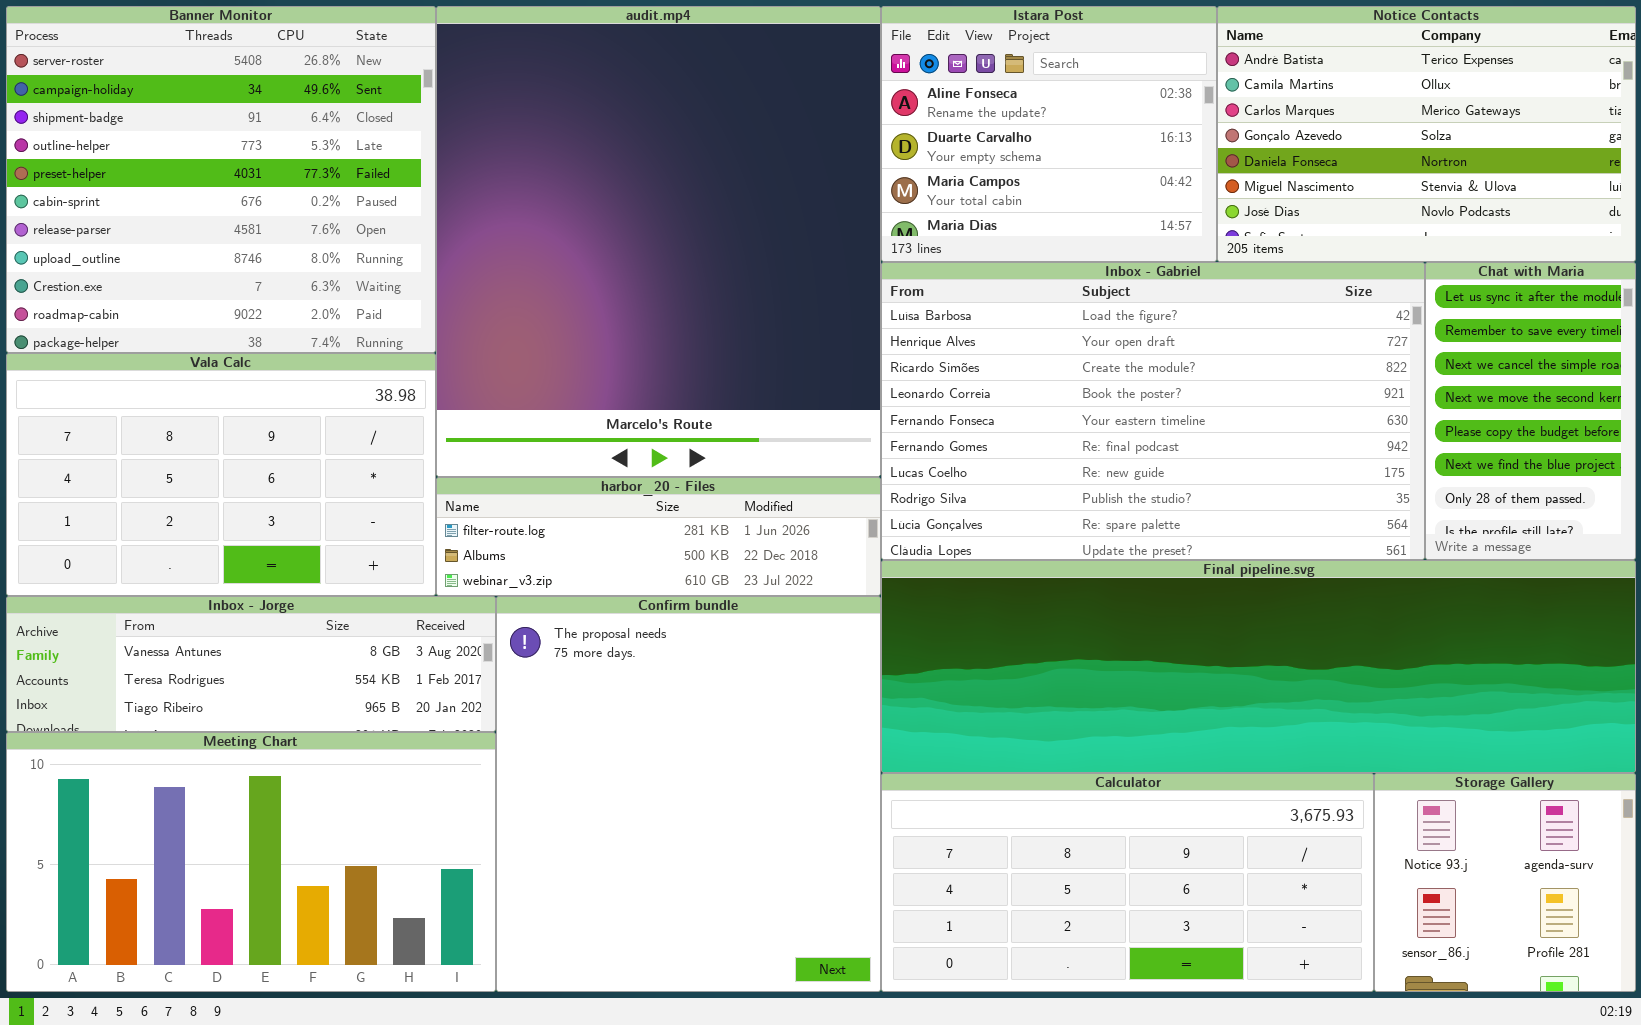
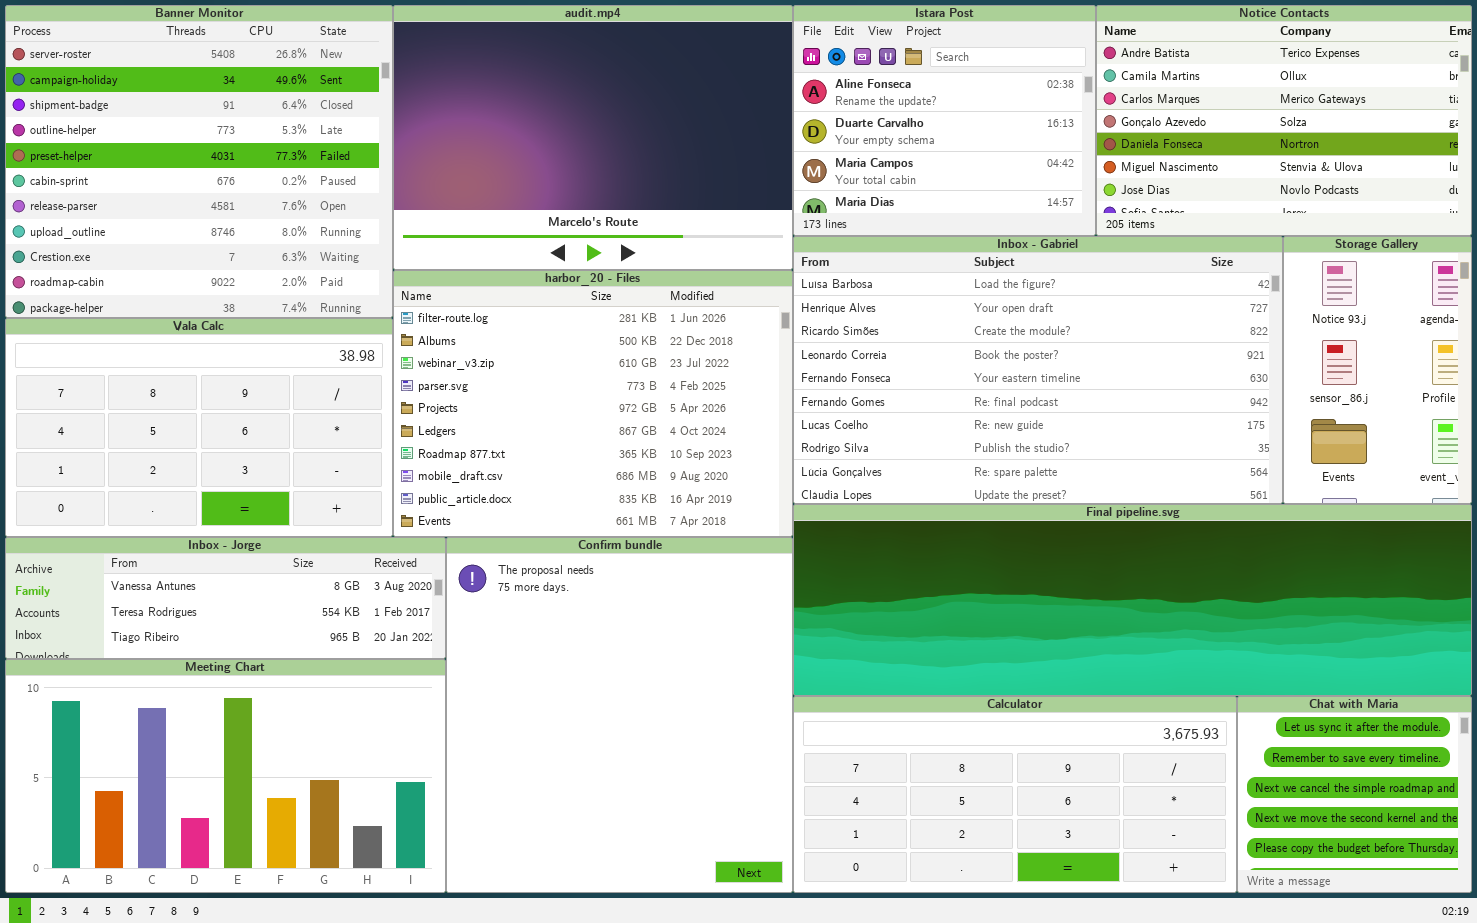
audit.mp4: [436,6,881,477] -> [393,5,793,270], resized
Chat with Maria: [1425,262,1636,560] -> [1237,696,1472,893], moved, resized
harbor_20 - Files: [436,477,881,596] -> [393,270,793,537], resized
Storage Gallery: [1374,773,1636,992] -> [1283,236,1472,504], moved, resized

